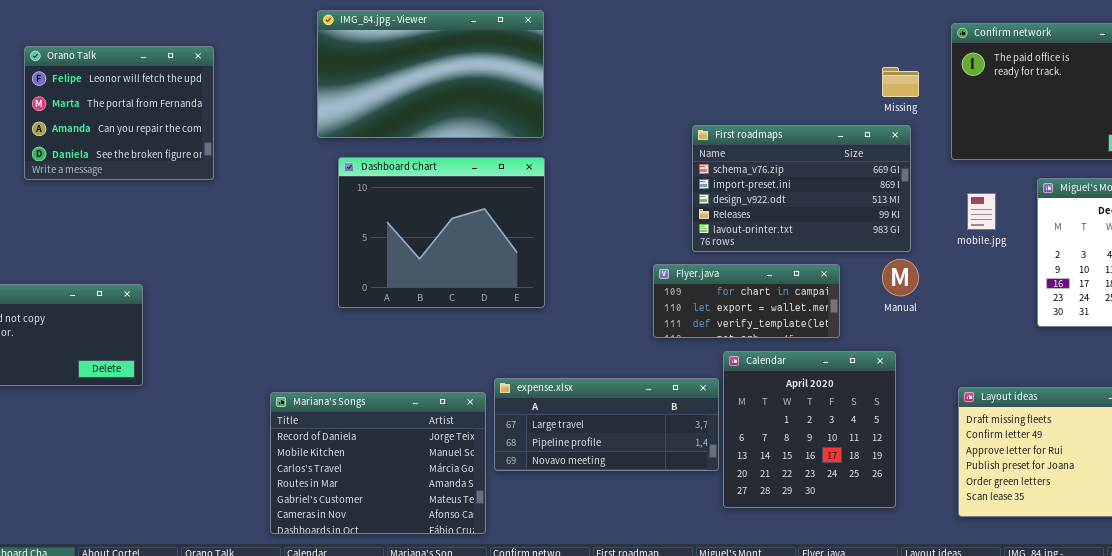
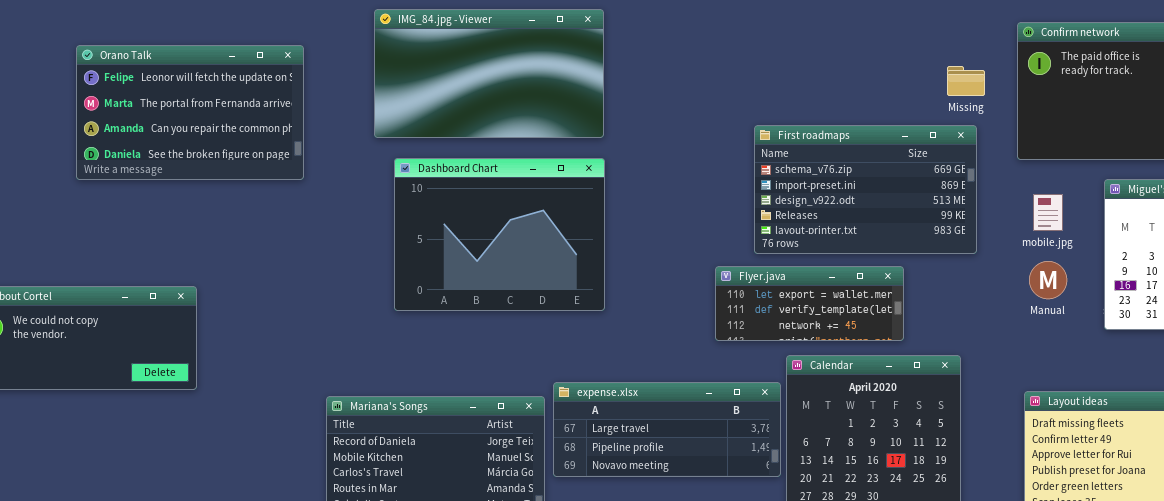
Orano Talk: [24,46,214,180] -> [76,45,304,180], resized
Manual: [882,259,919,296] -> [1029,261,1067,299], moved
Flyer.java: [653,264,840,338] -> [715,266,904,341], scrolled down 1 row

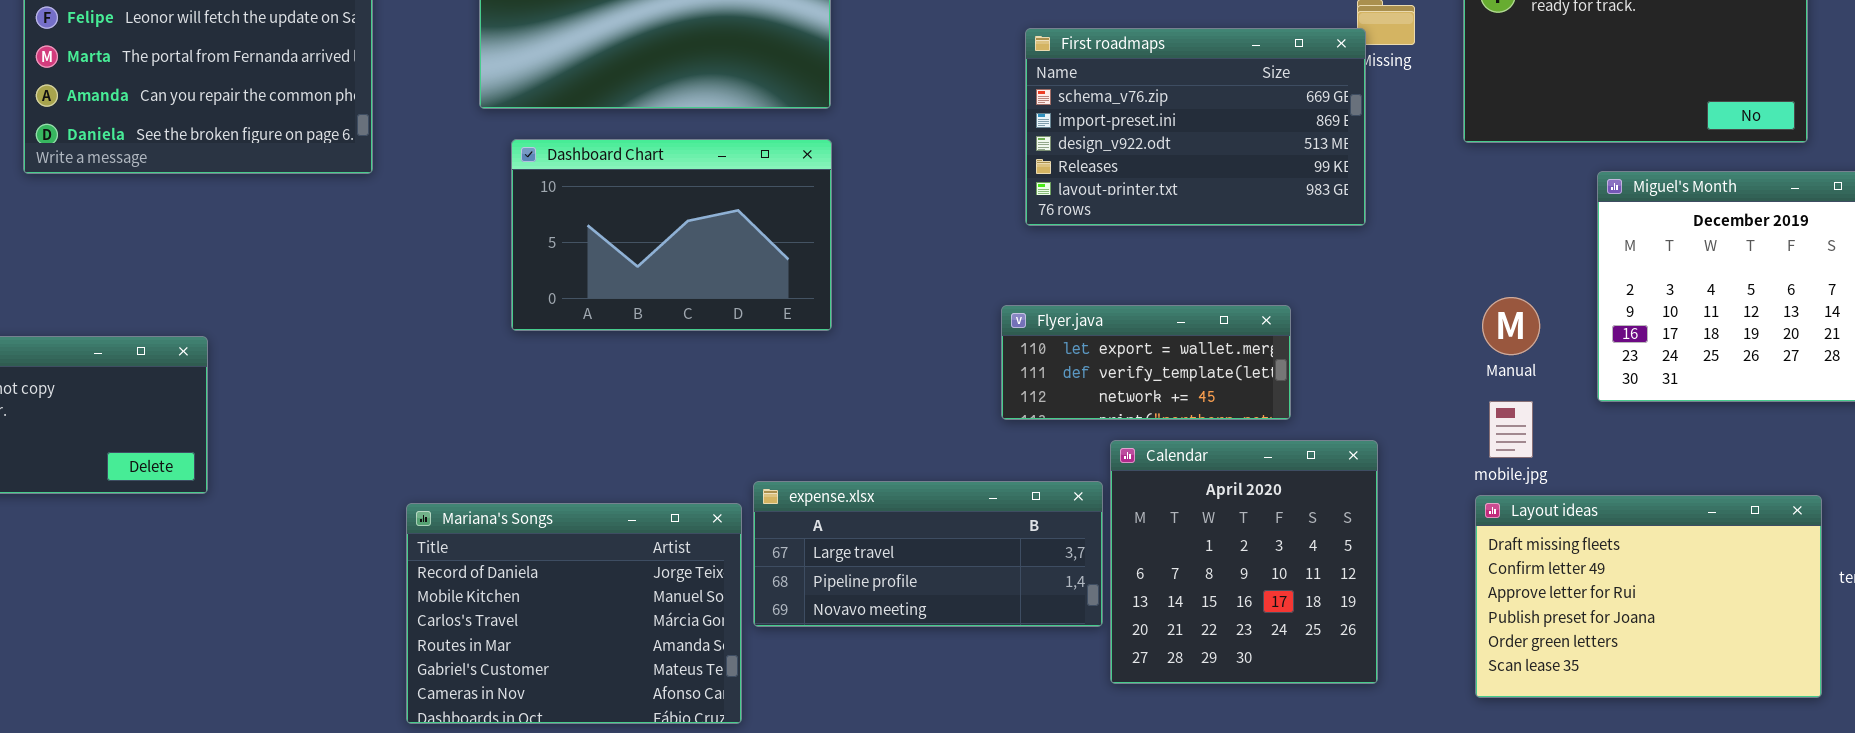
First roadmaps: [754,125,977,254] -> [1025,28,1366,226], moved
Dashboard Chart: [394,158,605,311] -> [511,139,832,331], resized
mobile.jpg: [1033,194,1063,231] -> [1489,401,1533,458], moved

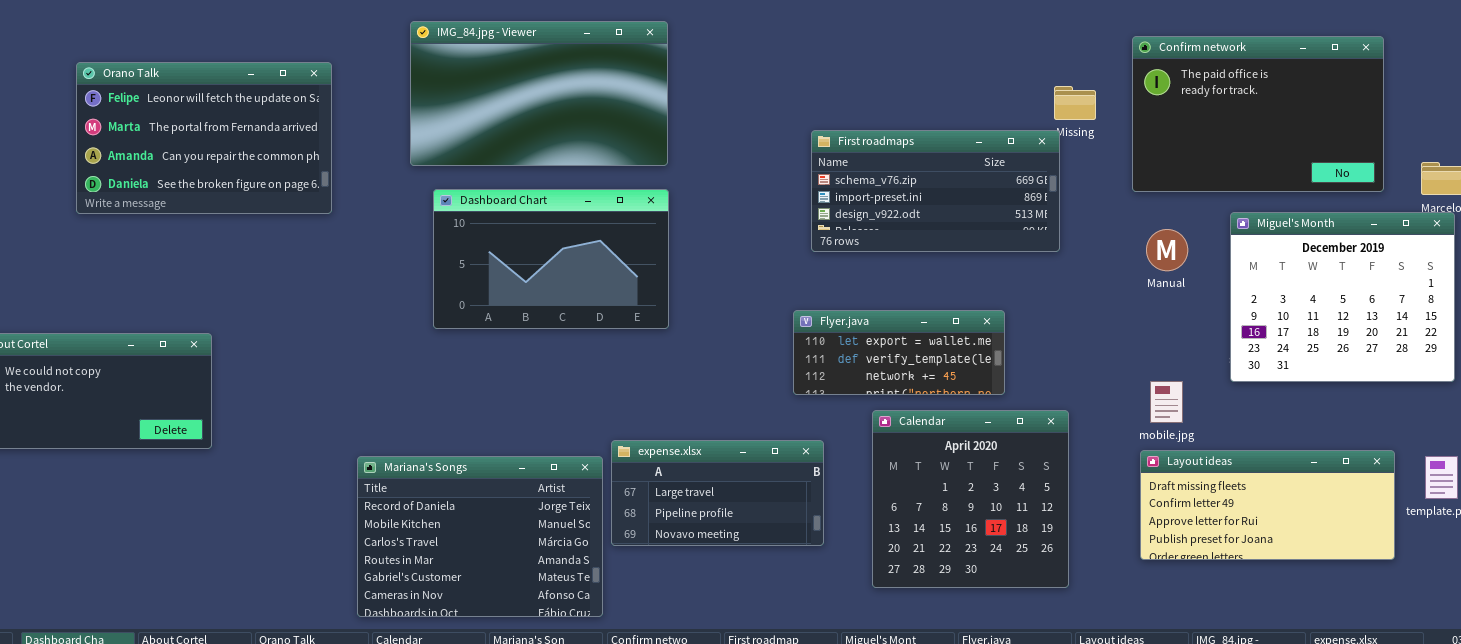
First roadmaps: [1025,28,1366,226] -> [811,130,1060,252], resized
Manual: [1482,297,1540,355] -> [1146,229,1188,271], moved
expense.xlsx: [753,481,1103,627] -> [611,440,824,546], resized
Layout ideas: [1475,495,1822,698] -> [1140,450,1395,560], resized

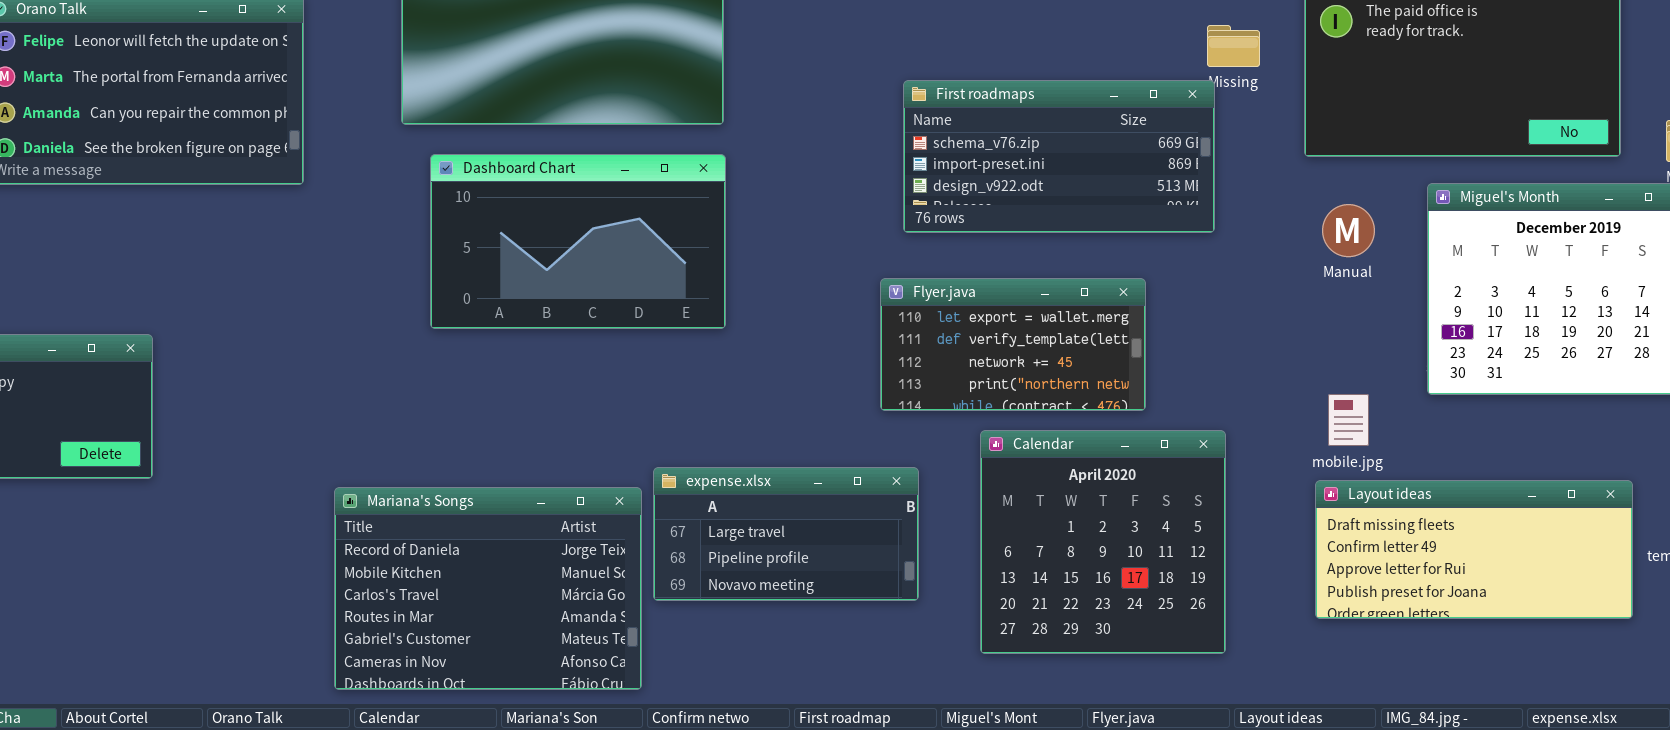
Flyer.java: [793,310,1005,395] -> [880,278,1146,411], resized

